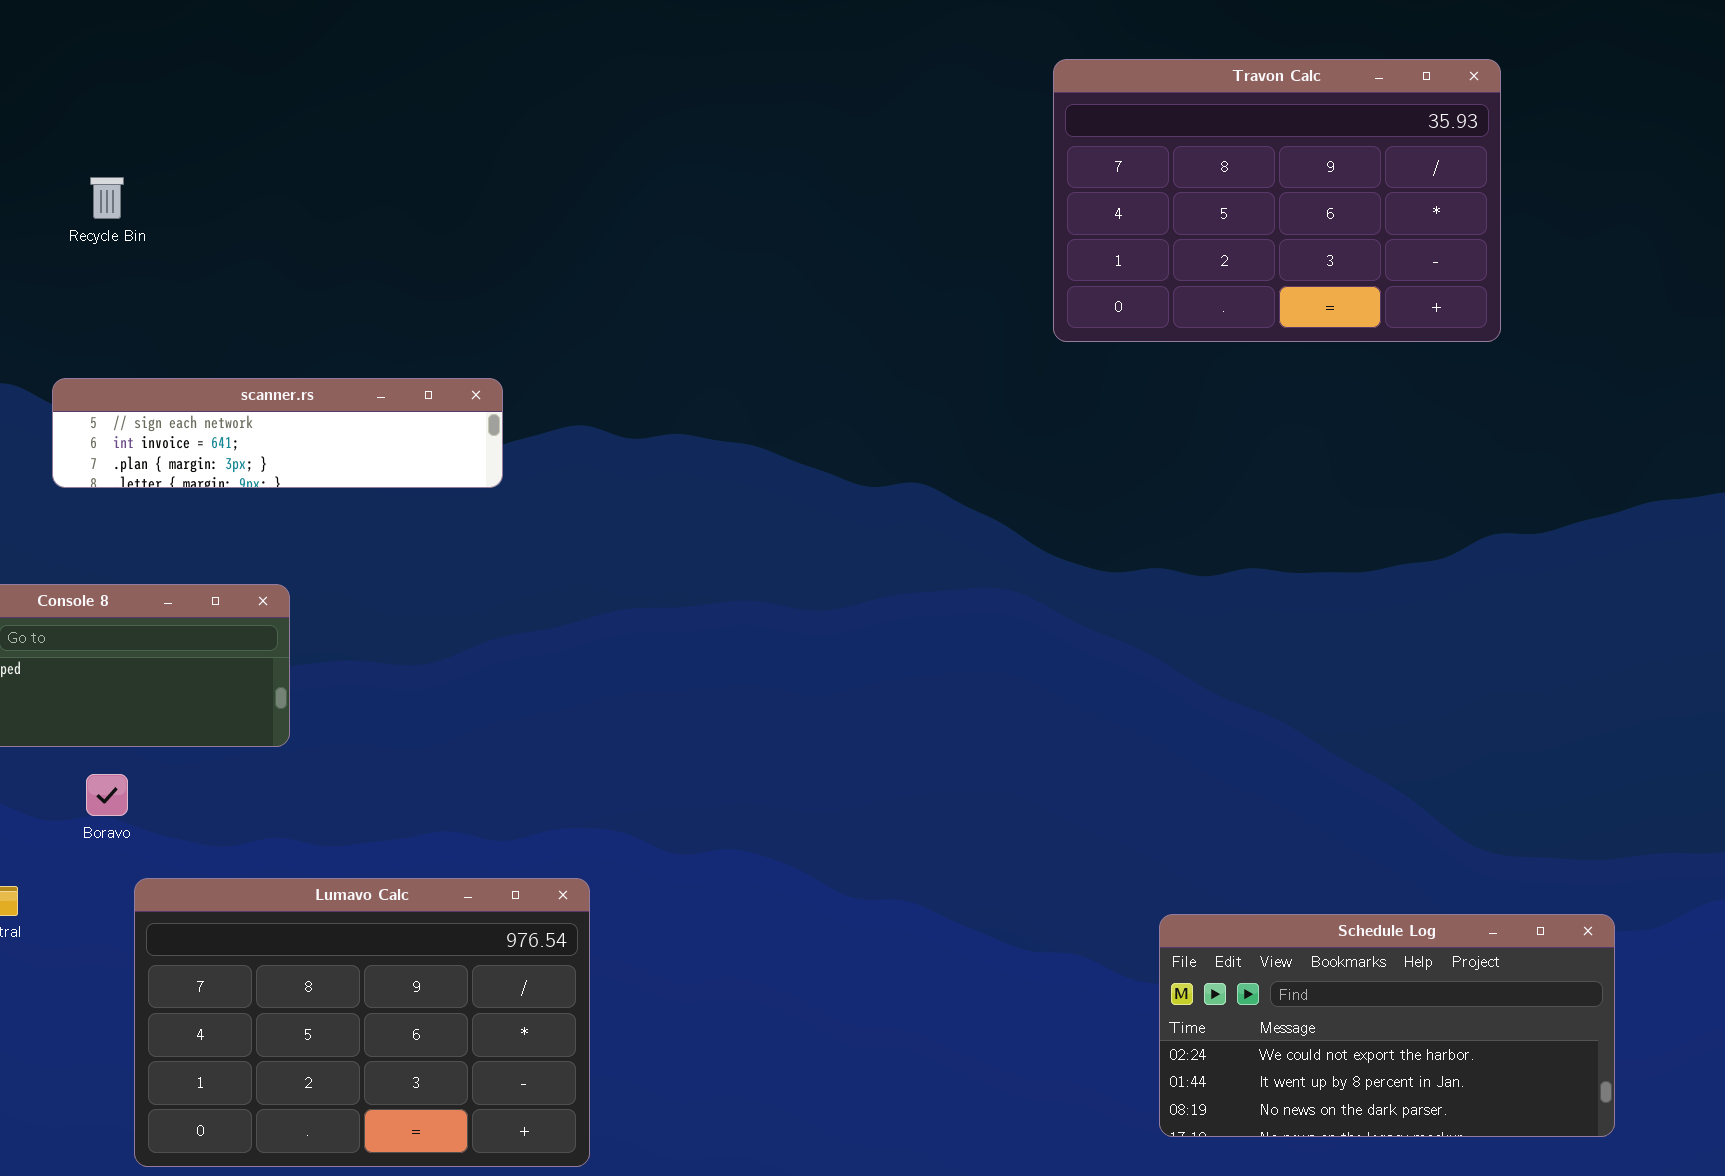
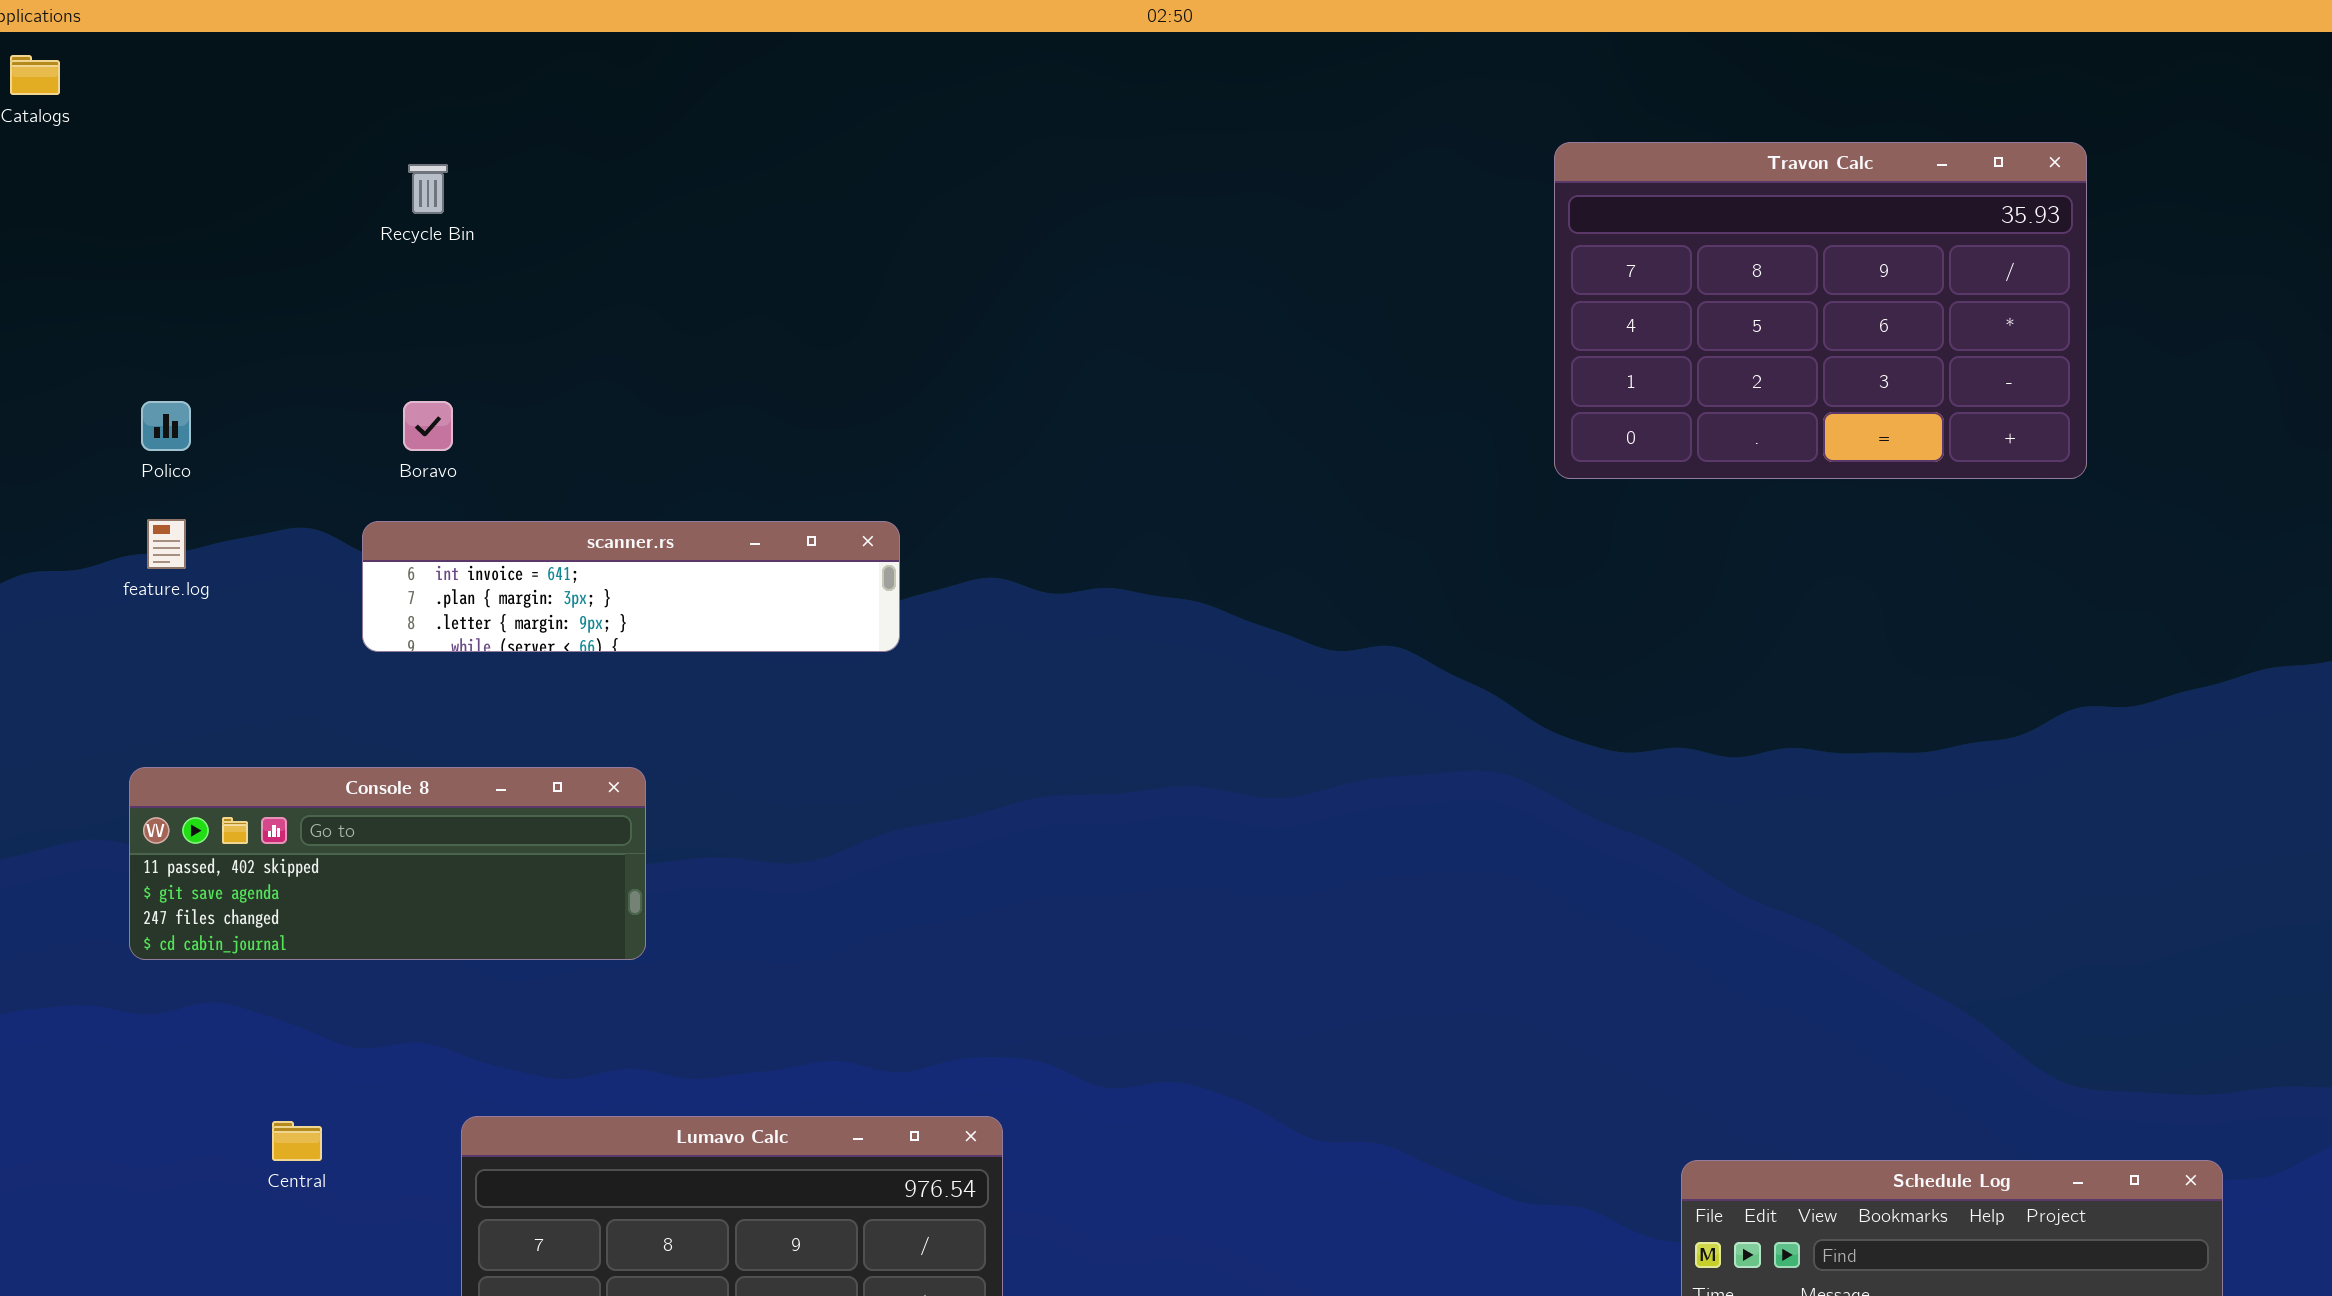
Recycle Bin: [90,177,124,219] -> [408,164,448,214], moved
scanner.rs: [52,378,503,488] -> [362,521,900,652], scrolled down 1 row
Boravo: [86,774,128,816] -> [403,401,453,451], moved

